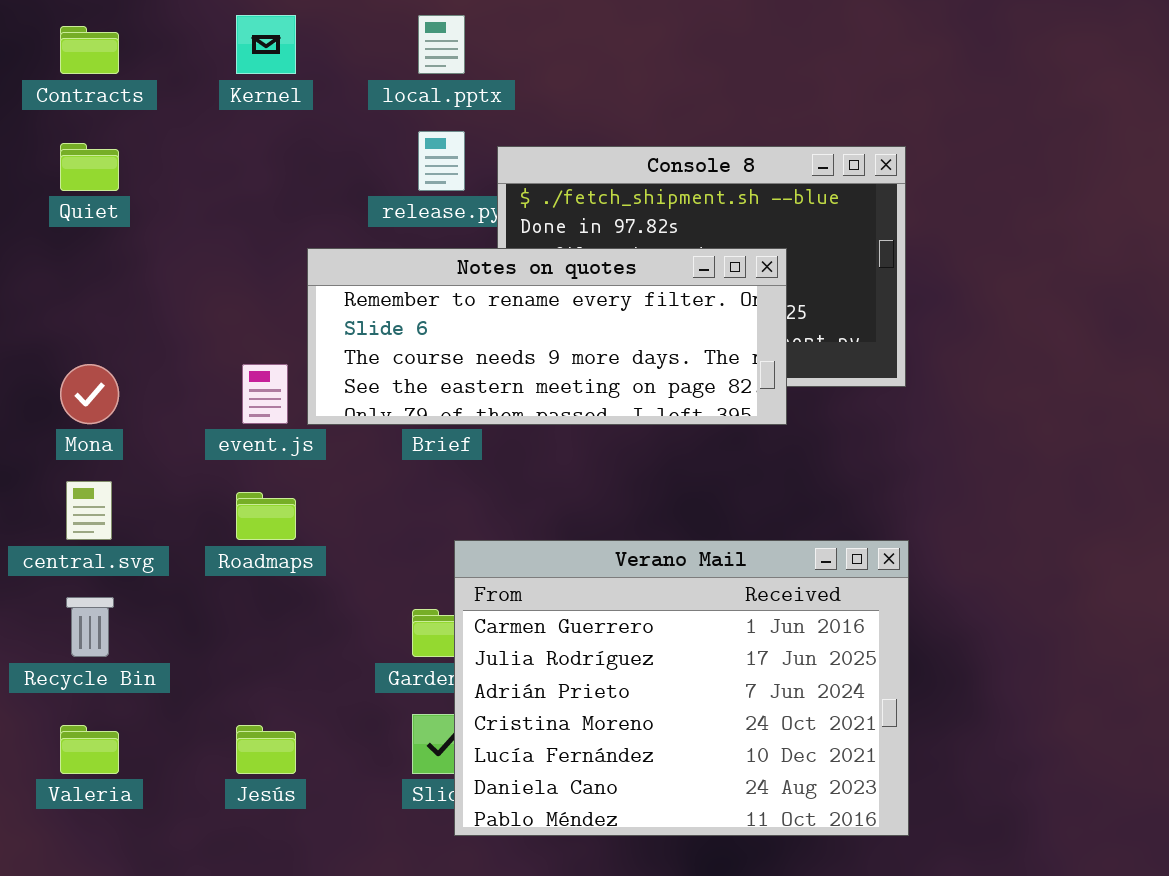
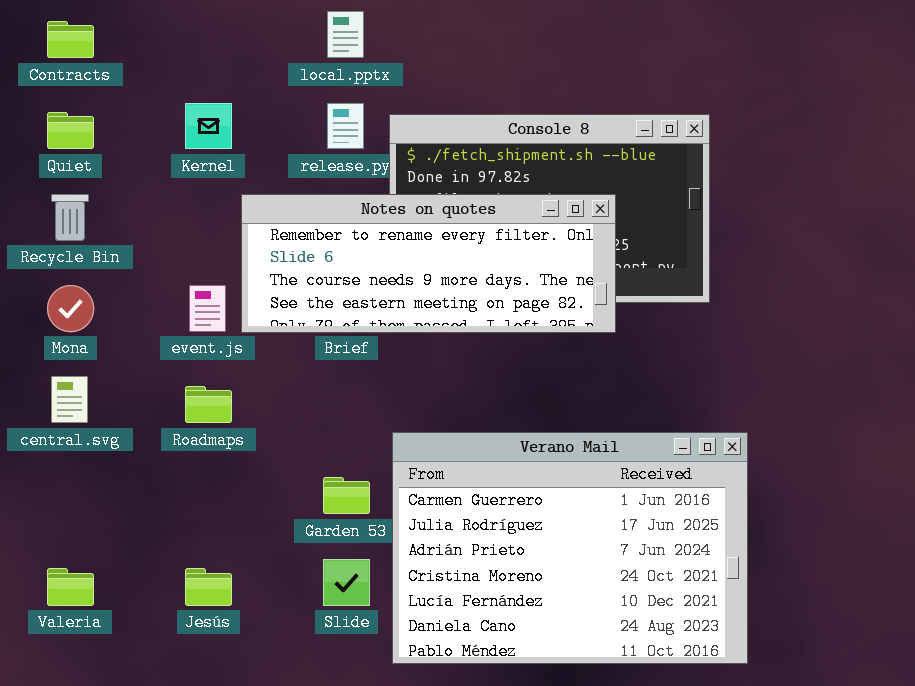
Kernel: [236,15,296,74] -> [185,103,232,149], moved
Verano Mail: [454,540,909,836] -> [392,432,748,664], moved
Recycle Bin: [66,597,114,657] -> [51,194,89,241], moved

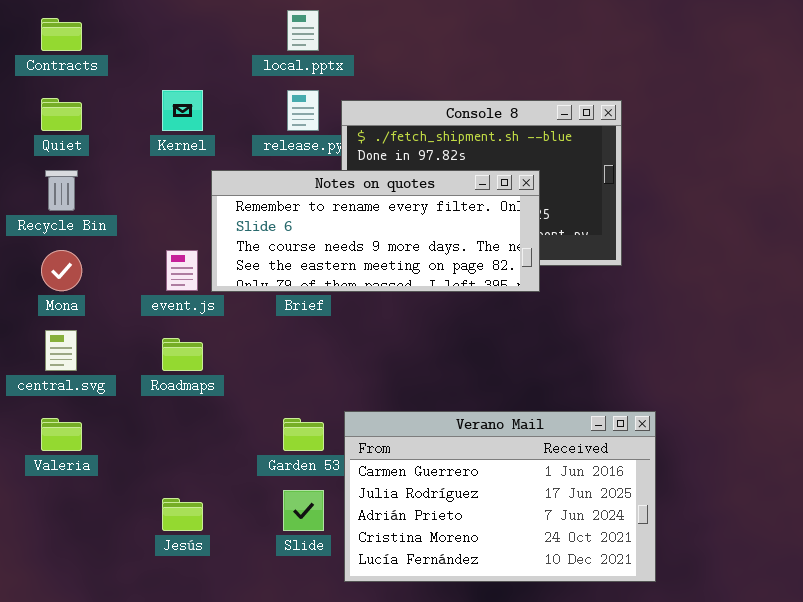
Verano Mail: [392,432,748,664] -> [344,411,656,582], resized
Valeria: [47,568,94,606] -> [41,418,82,451], moved

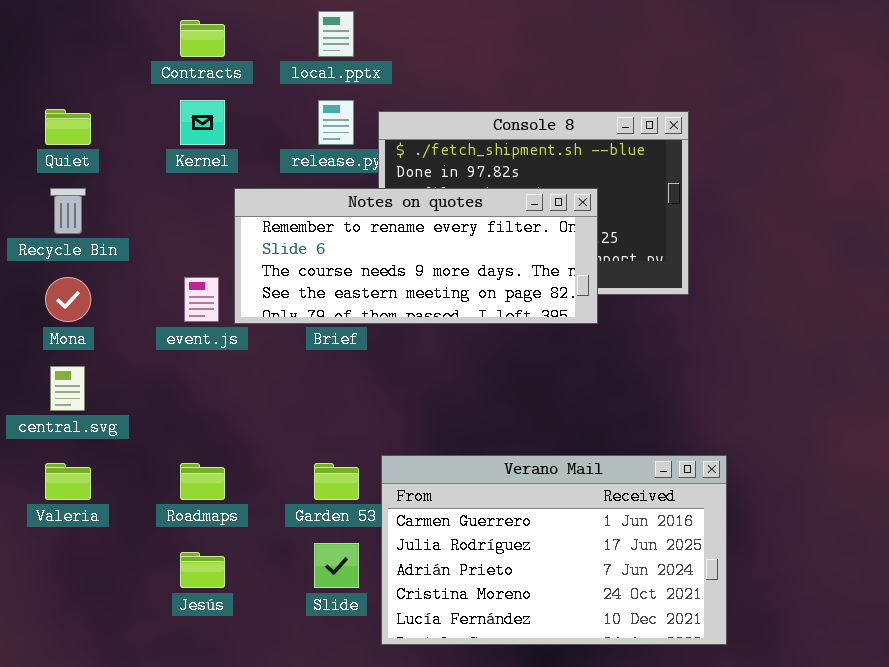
Contracts: [41,18,82,51] -> [180,20,225,57], moved
Roadmaps: [162,338,203,371] -> [180,463,225,500], moved

